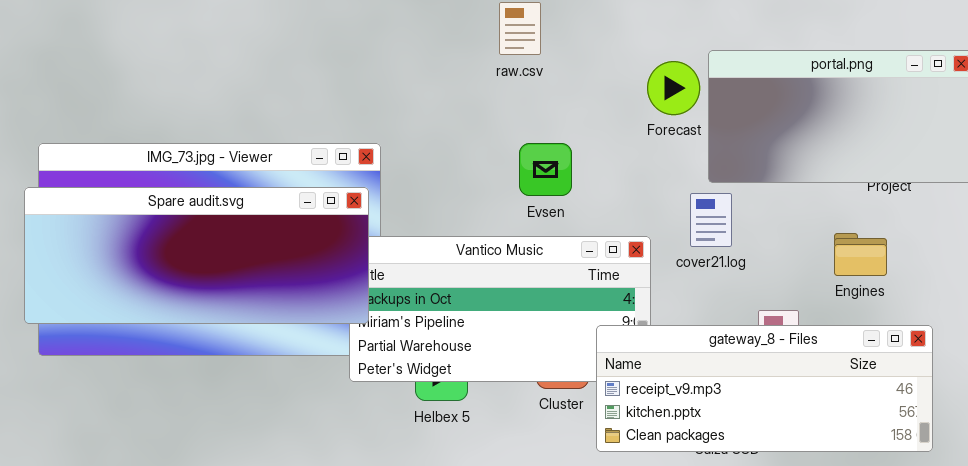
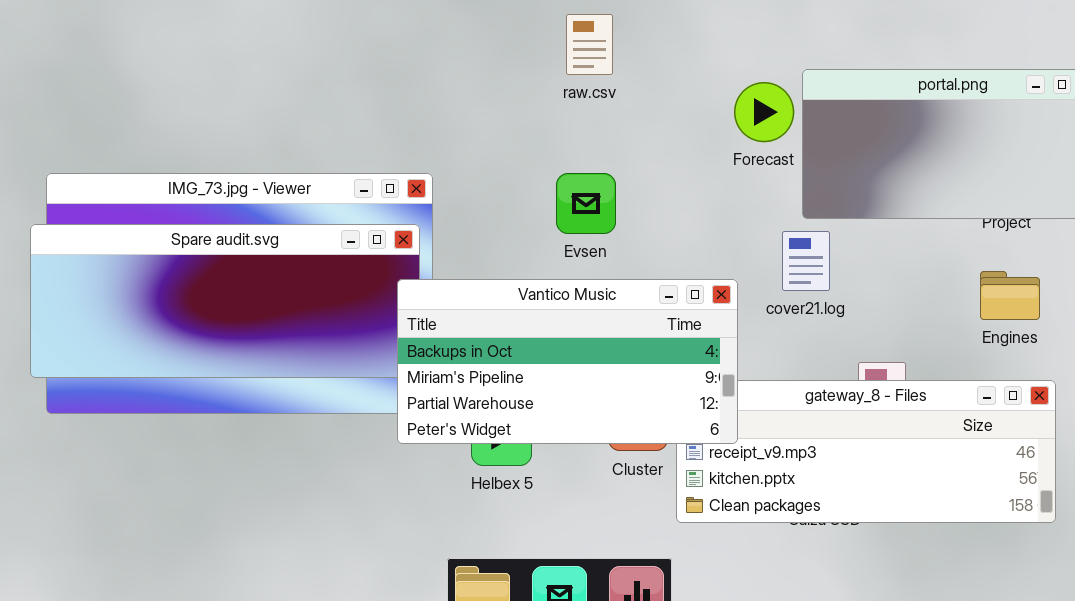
Evsen: [519,143,572,196] -> [556,173,616,234], moved
Engines: [834,233,887,276] -> [980,271,1040,320], moved
Vantico Music: [349,236,651,382] -> [397,279,738,444], raised

